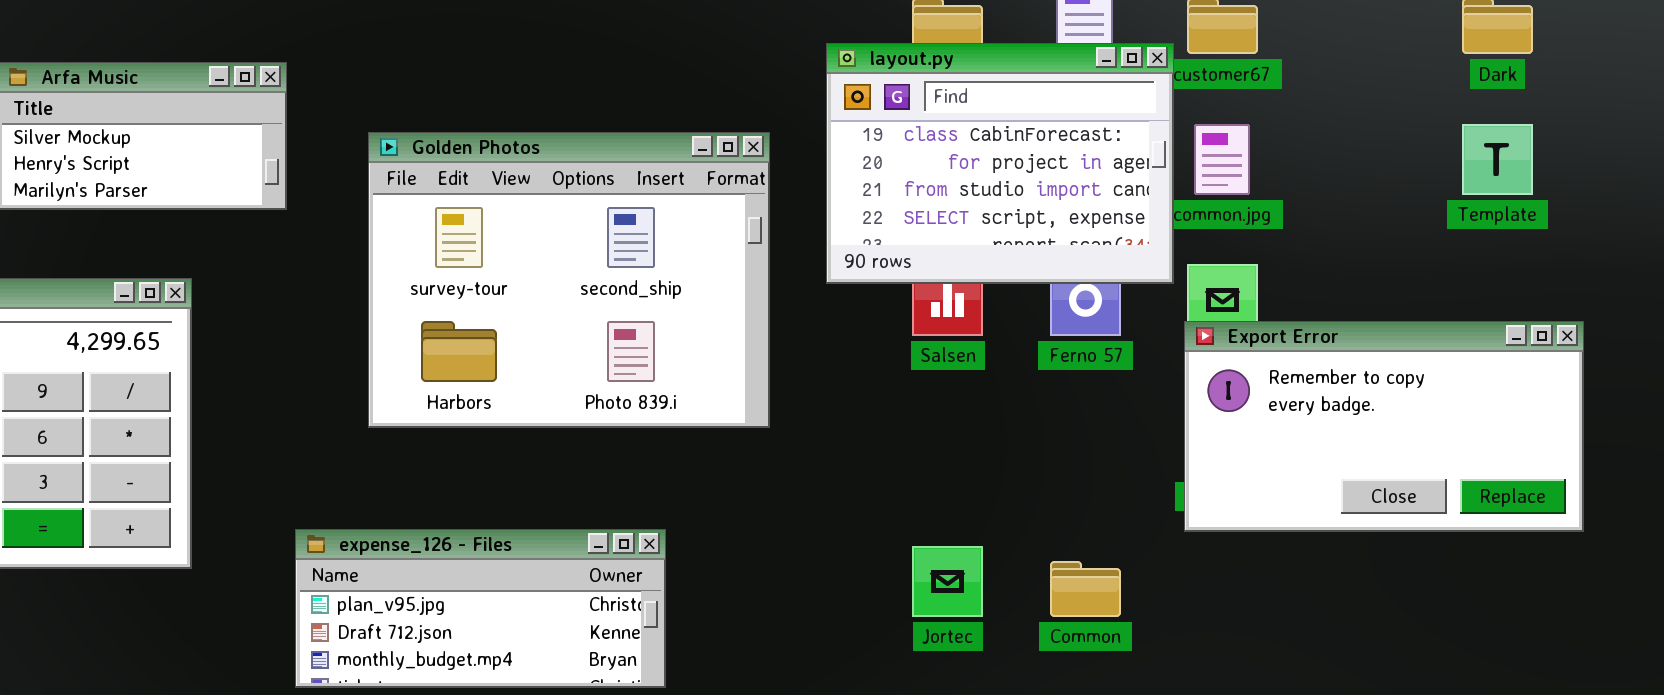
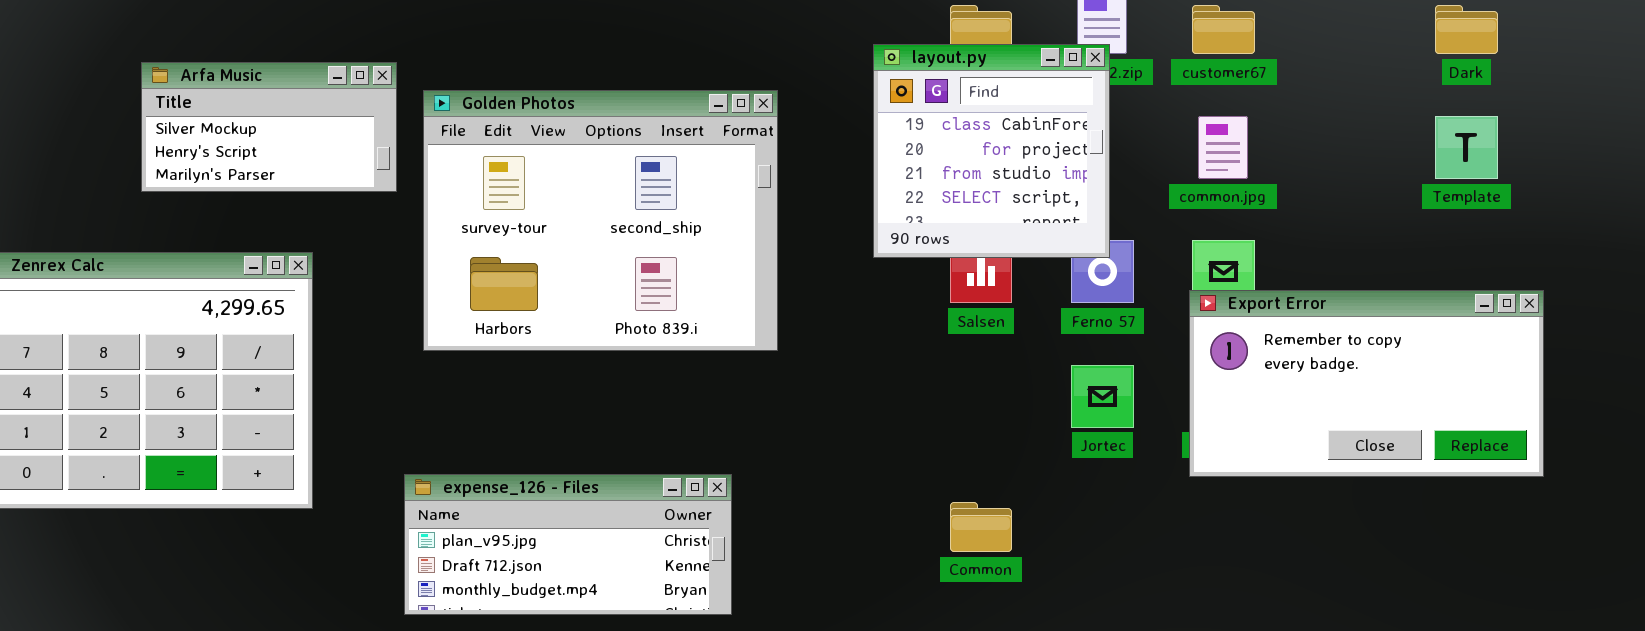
layout.py: [826,43,1174,284] -> [873,44,1110,258], resized
Golden Photos: [368,132,770,428] -> [423,90,778,351], moved
Jortec: [912,546,983,617] -> [1071,365,1134,428], moved
Common: [1050,561,1121,617] -> [950,502,1012,552], moved

